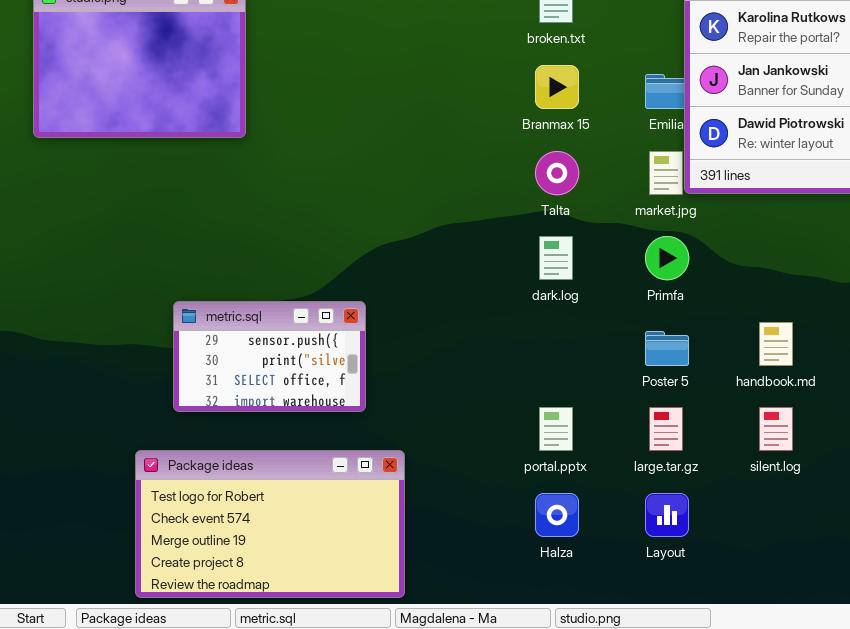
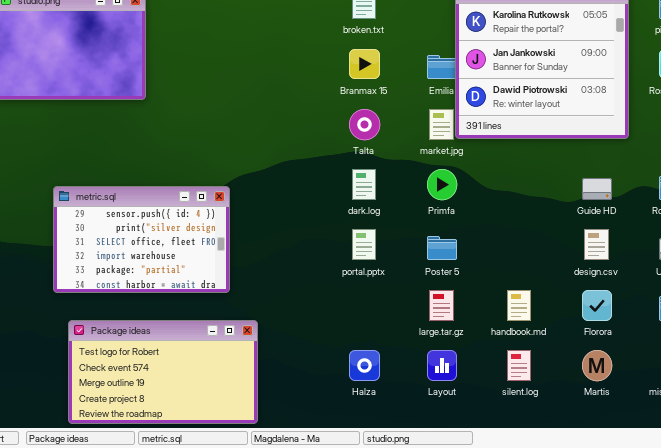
metric.sql: [173,301,366,412] -> [53,186,230,293], resized
handbook.md: [759,322,793,366] -> [507,290,531,321], moved
portal.pptx: [539,407,573,451] -> [352,229,376,260], moved
silent.log: [759,407,793,451] -> [507,350,531,381], moved

